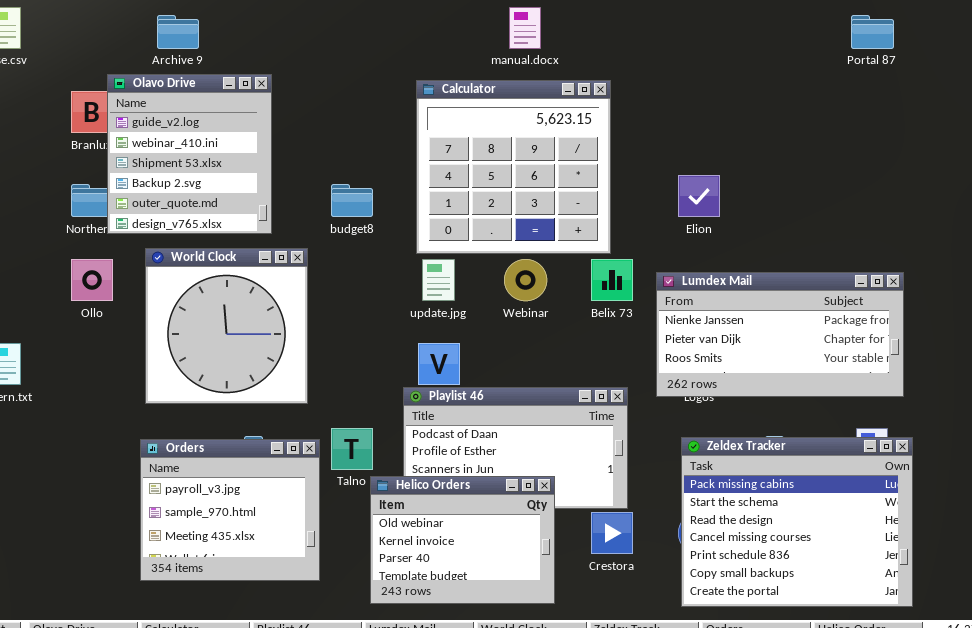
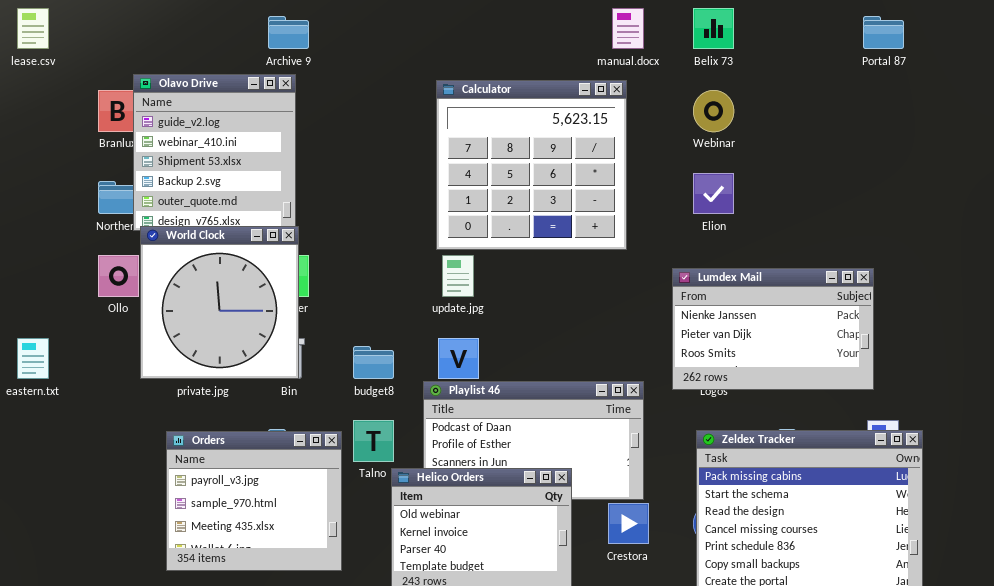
manual.docx: [509,7,541,49] -> [612,8,644,49], moved
Archive 9: [157,15,199,49] -> [268,16,309,49], moved
budget8: [331,184,373,217] -> [353,346,394,379], moved
World Clock: [145,248,308,404] -> [140,226,299,379], moved
Webinar: [504,259,547,301] -> [693,90,734,132], moved
Belix 73: [591,259,633,301] -> [693,8,734,49], moved
Lumdex Mail: [656,272,904,397] -> [672,268,874,390], resized

